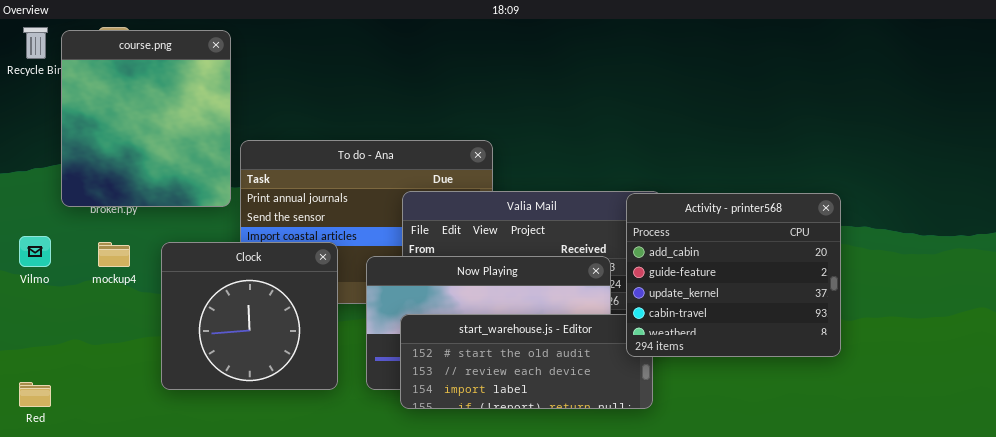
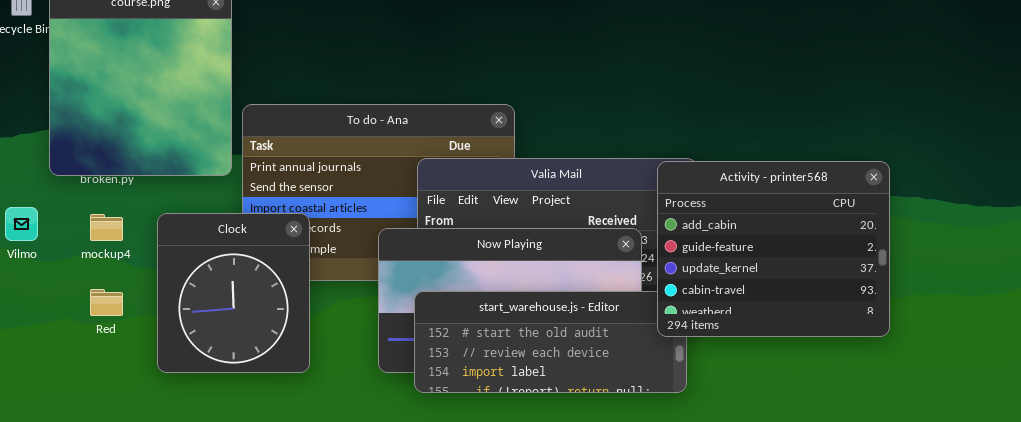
Clock: [161,242,338,390] -> [157,213,310,373], resized
Red: [19,382,51,407] -> [90,289,123,316], moved

